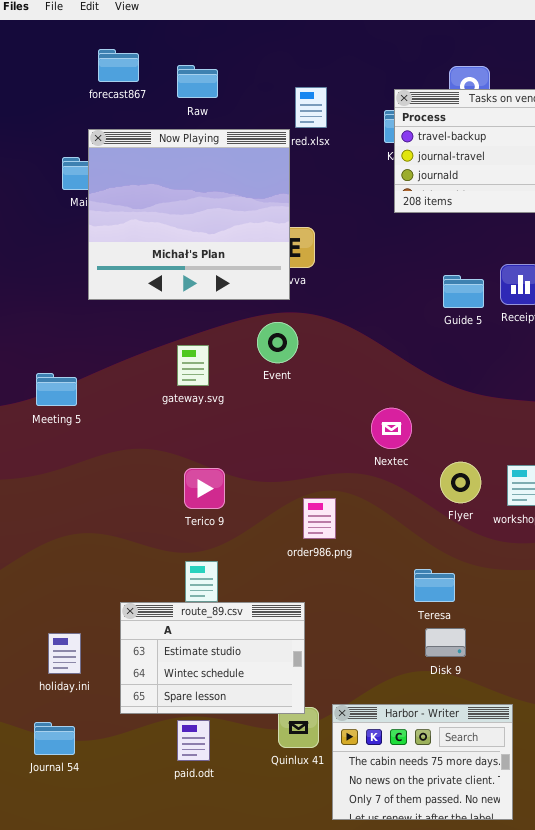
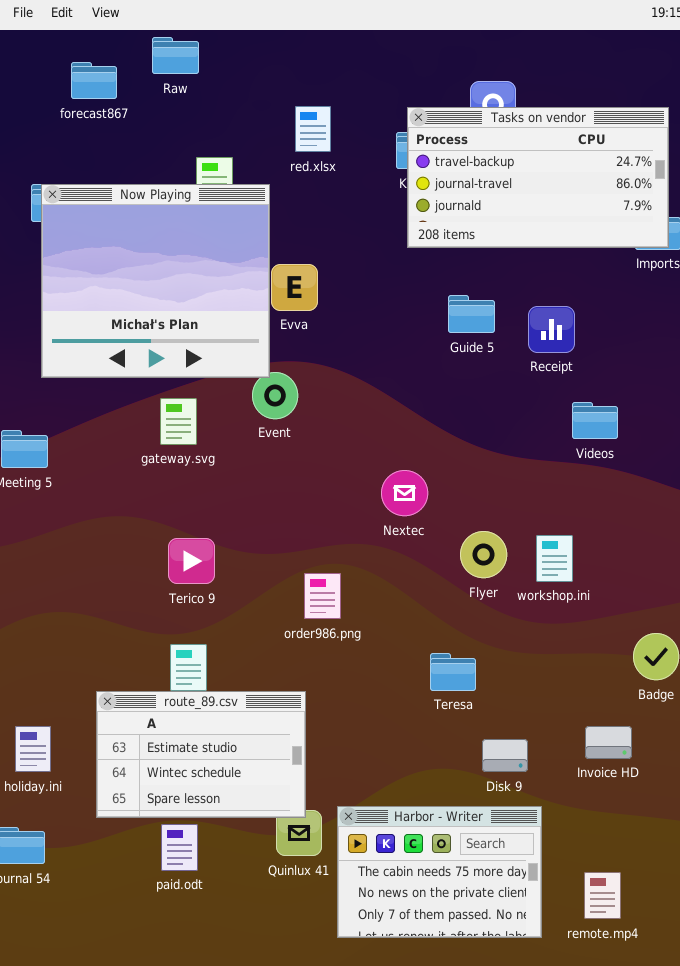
Raw: [177,65,218,98] -> [152,37,199,74], moved
Now Playing: [88,129,290,300] -> [41,184,270,378], moved
Guide 5: [443,275,484,308] -> [448,295,495,333], moved
Disk 9: [425,628,466,657] -> [482,739,528,772], moved

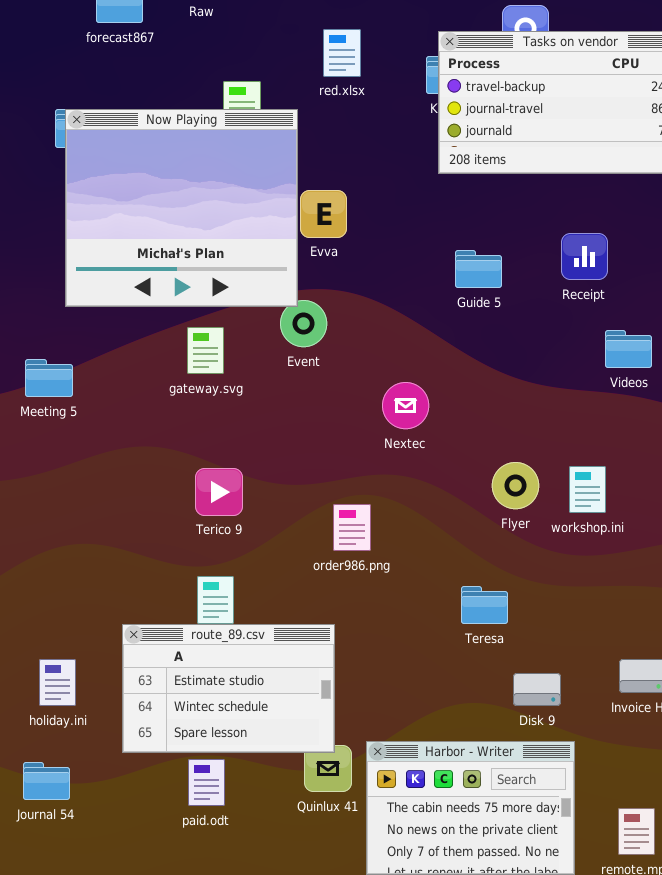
Guide 5: [448,295,495,333] -> [455,250,502,288], moved
Nextec: [381,470,428,516] -> [382,382,429,429], moved

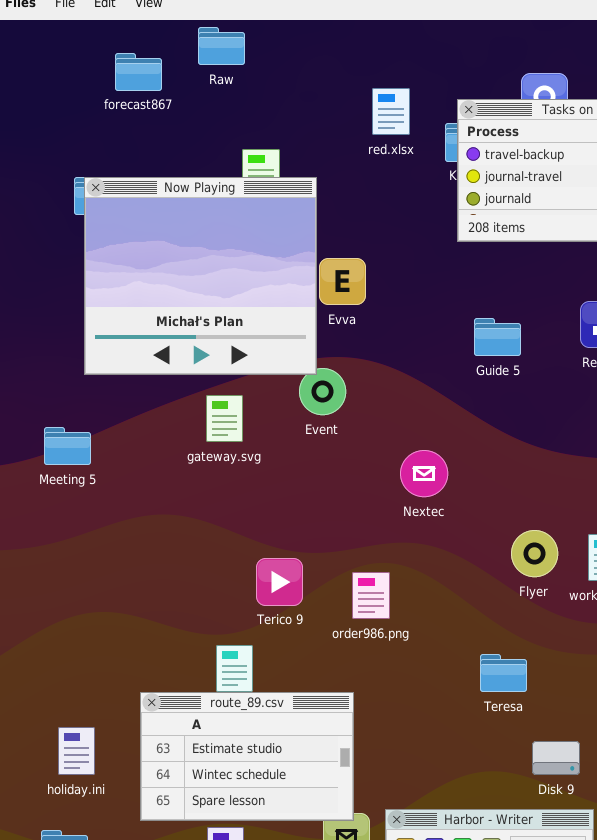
red.xlsx: [323,29,361,77] -> [372,88,410,135], moved
Terico 9: [195,468,243,516] -> [256,558,303,606], moved

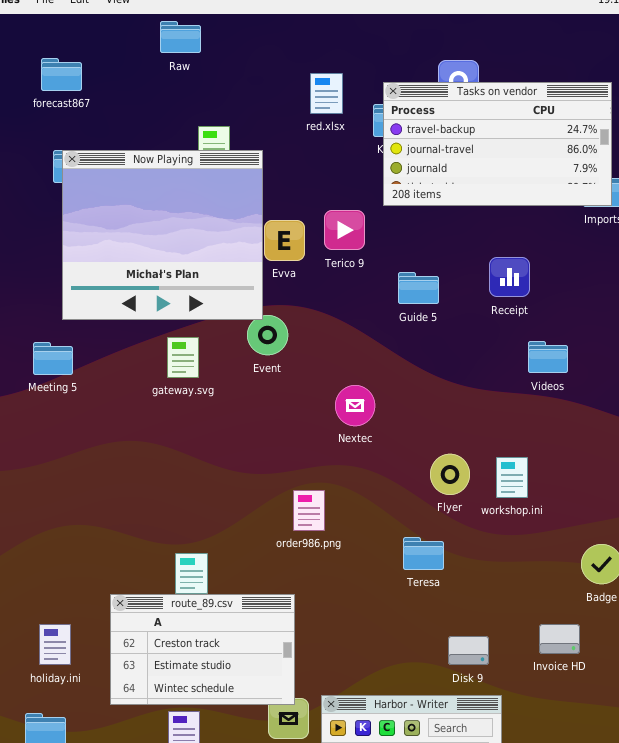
forecast867: [115,53,162,91] -> [41,58,82,91], moved
Meeting 5: [44,427,91,465] -> [33,342,73,375], moved
Terico 9: [256,558,303,606] -> [324,210,365,250], moved
Teresa: [480,654,527,692] -> [403,537,444,570], moved
route_89.csv: [140,692,354,821] -> [110,594,295,705], scrolled up 1 row

